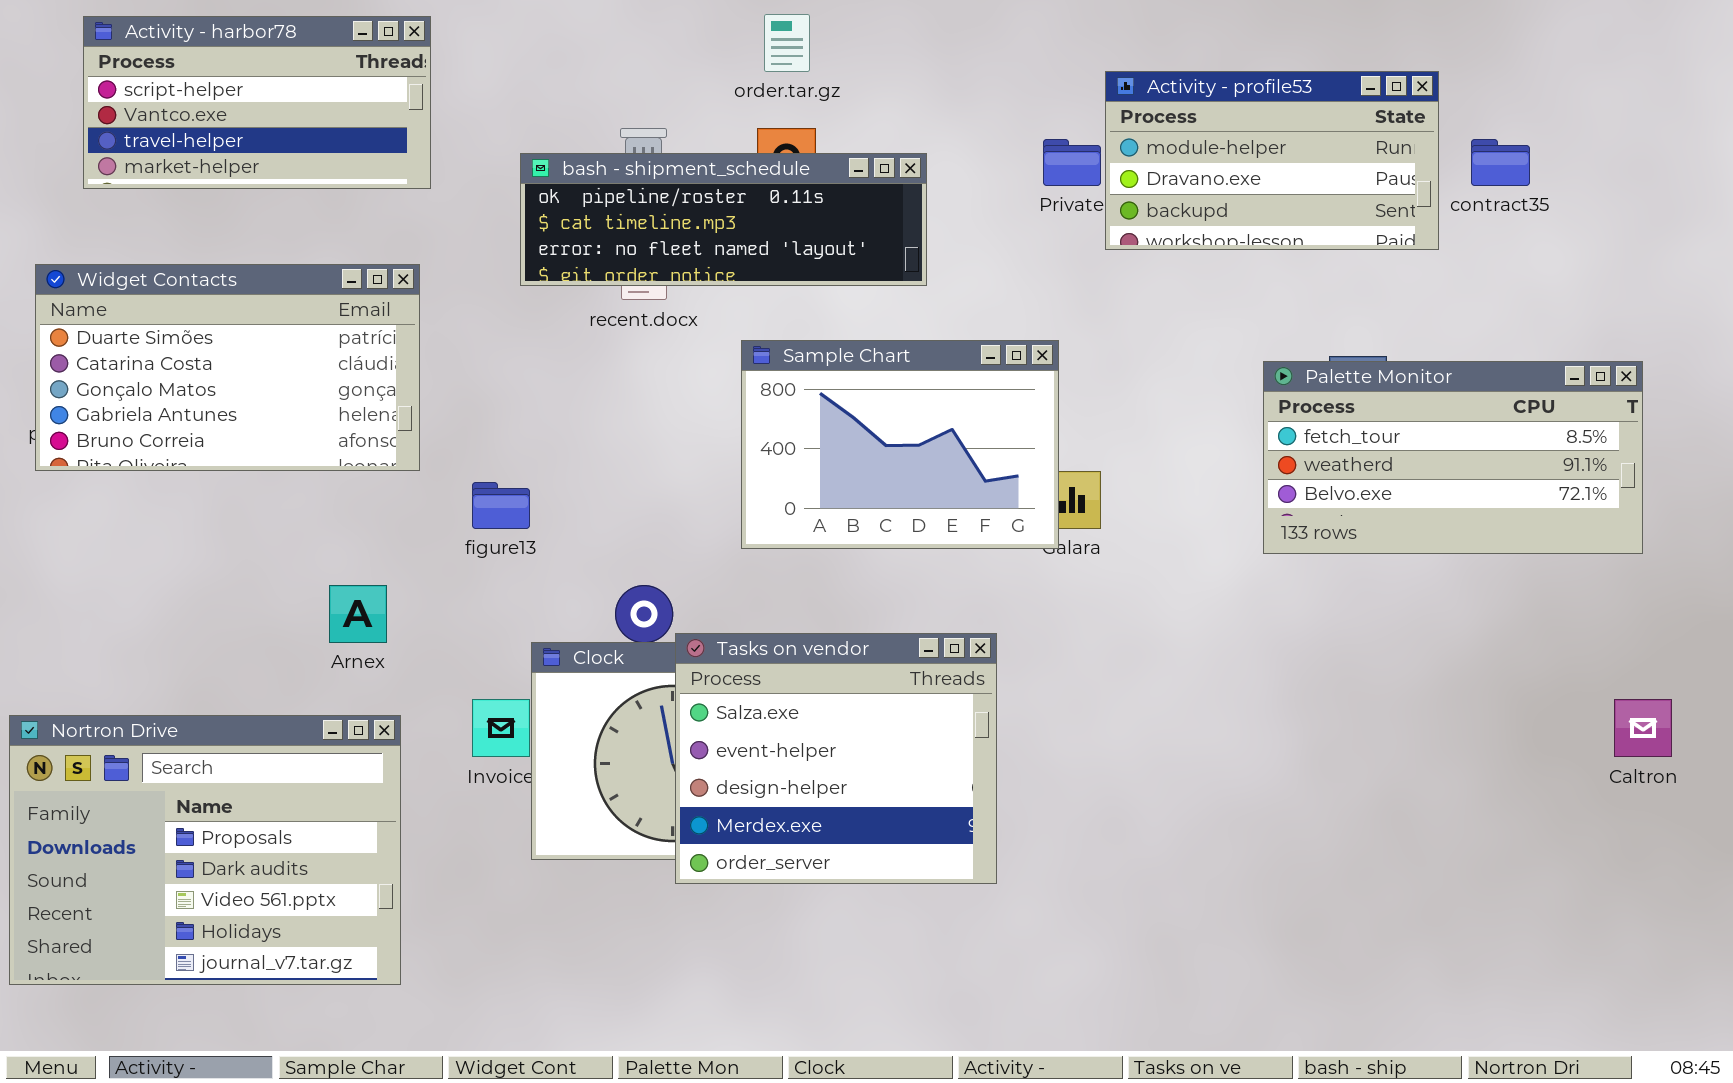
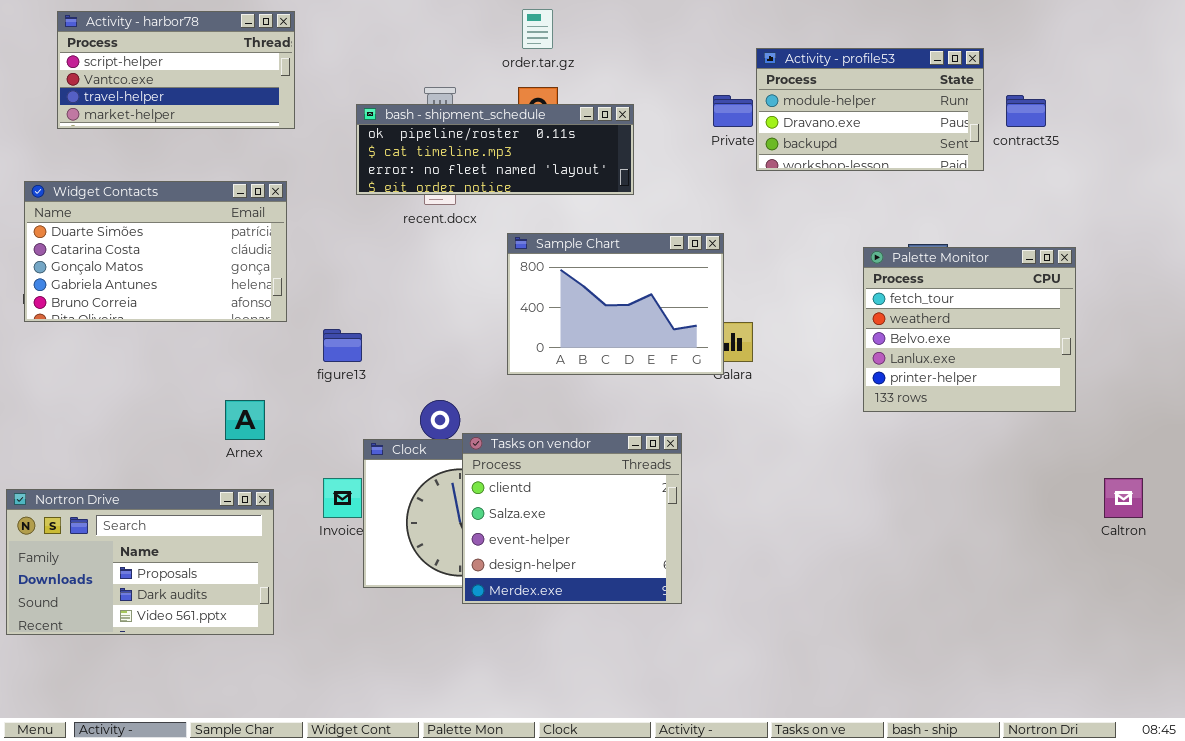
Palette Monitor: [1263,361,1643,554] -> [863,247,1076,412], resized
Tasks on vendor: [675,633,997,884] -> [462,433,682,604], scrolled up 1 row
Nortron Drive: [9,715,401,985] -> [6,489,274,635], resized

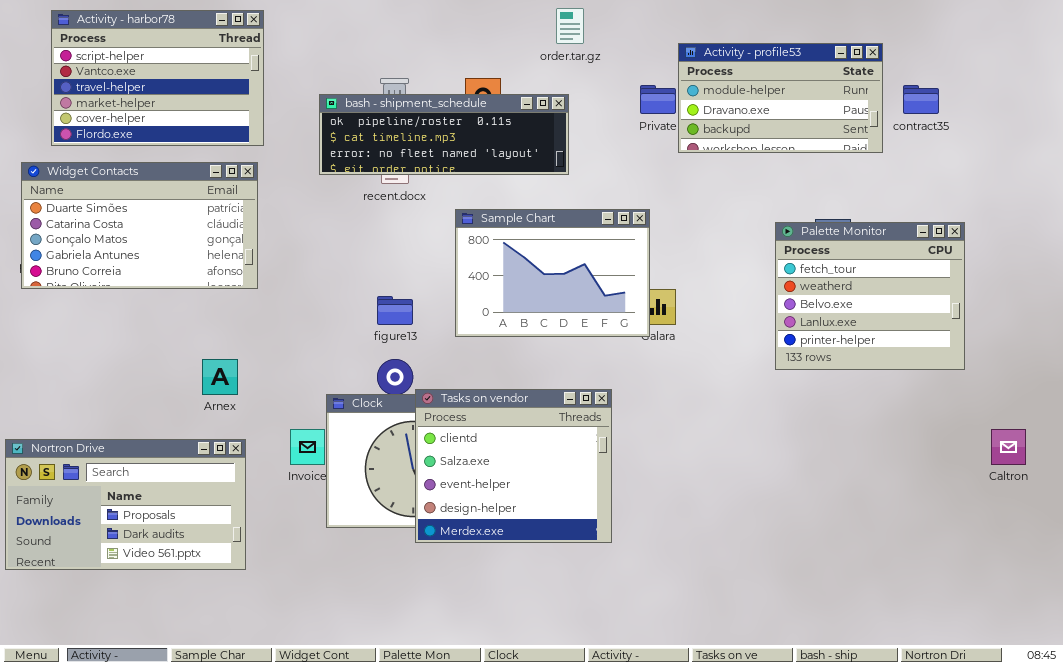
order.tar.gz: [522,9,553,49] -> [556,8,584,44], moved
Activity - harbor78: [57,11,295,129] -> [51,10,264,146], resized
figure13: [323,329,362,362] -> [377,296,413,325], moved

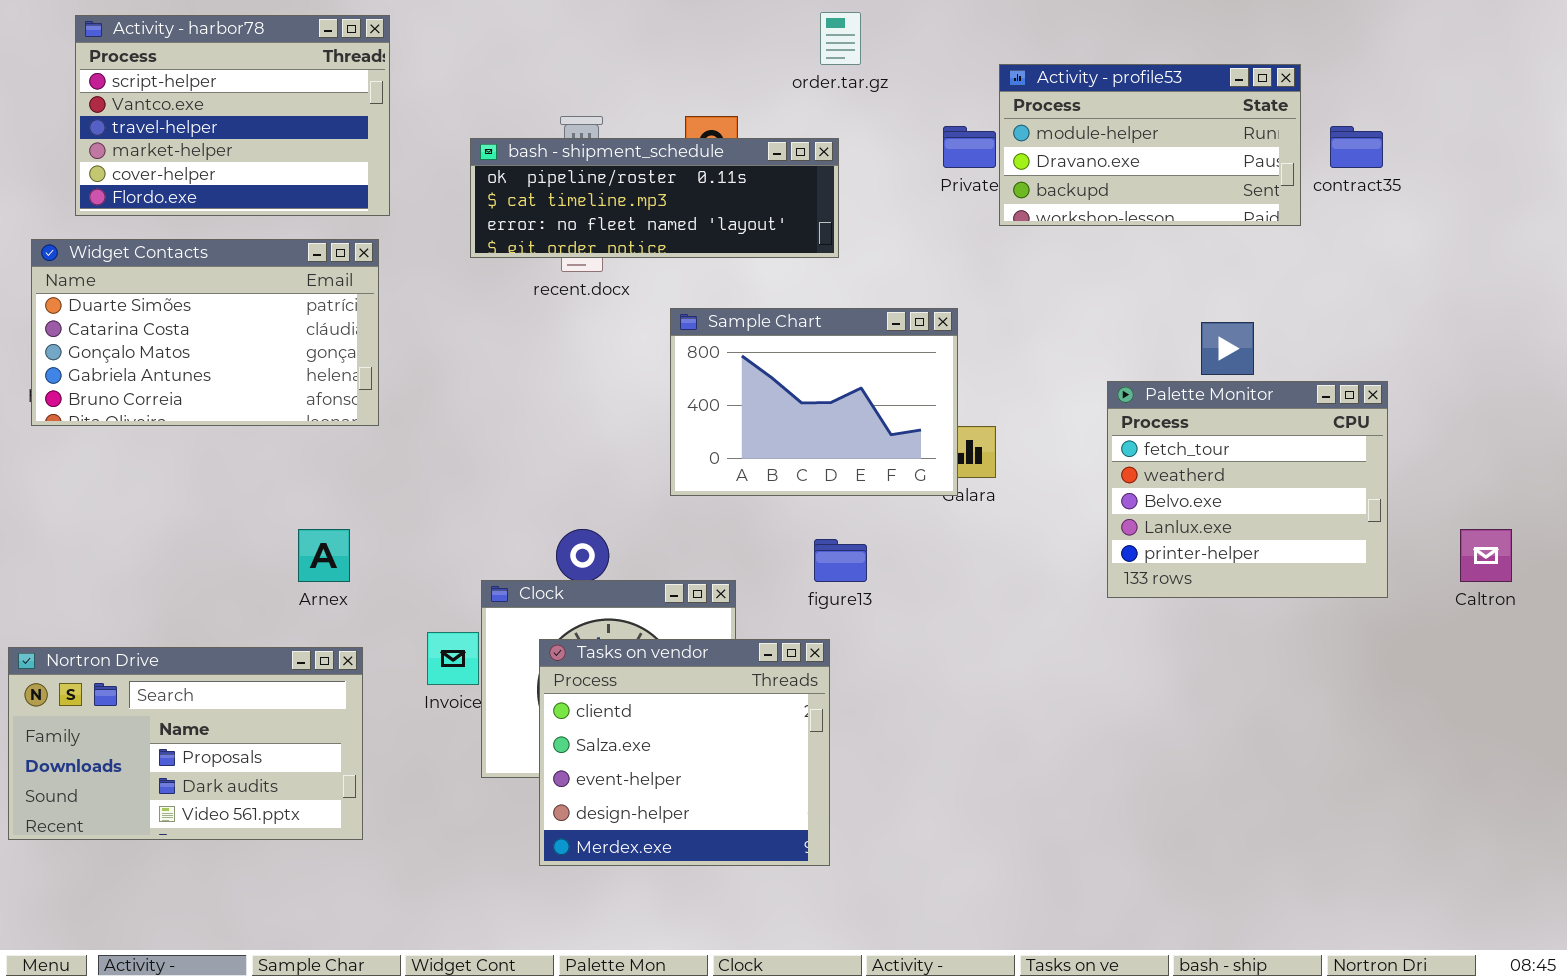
Palette Monitor: [775,222,965,370] -> [1107,381,1388,598], moved
figure13: [377,296,413,325] -> [814,539,867,582], moved
Tasks on vendor: [415,389,612,543] -> [539,639,830,866], moved
Caltron: [991,429,1026,465] -> [1460,529,1512,582], moved

